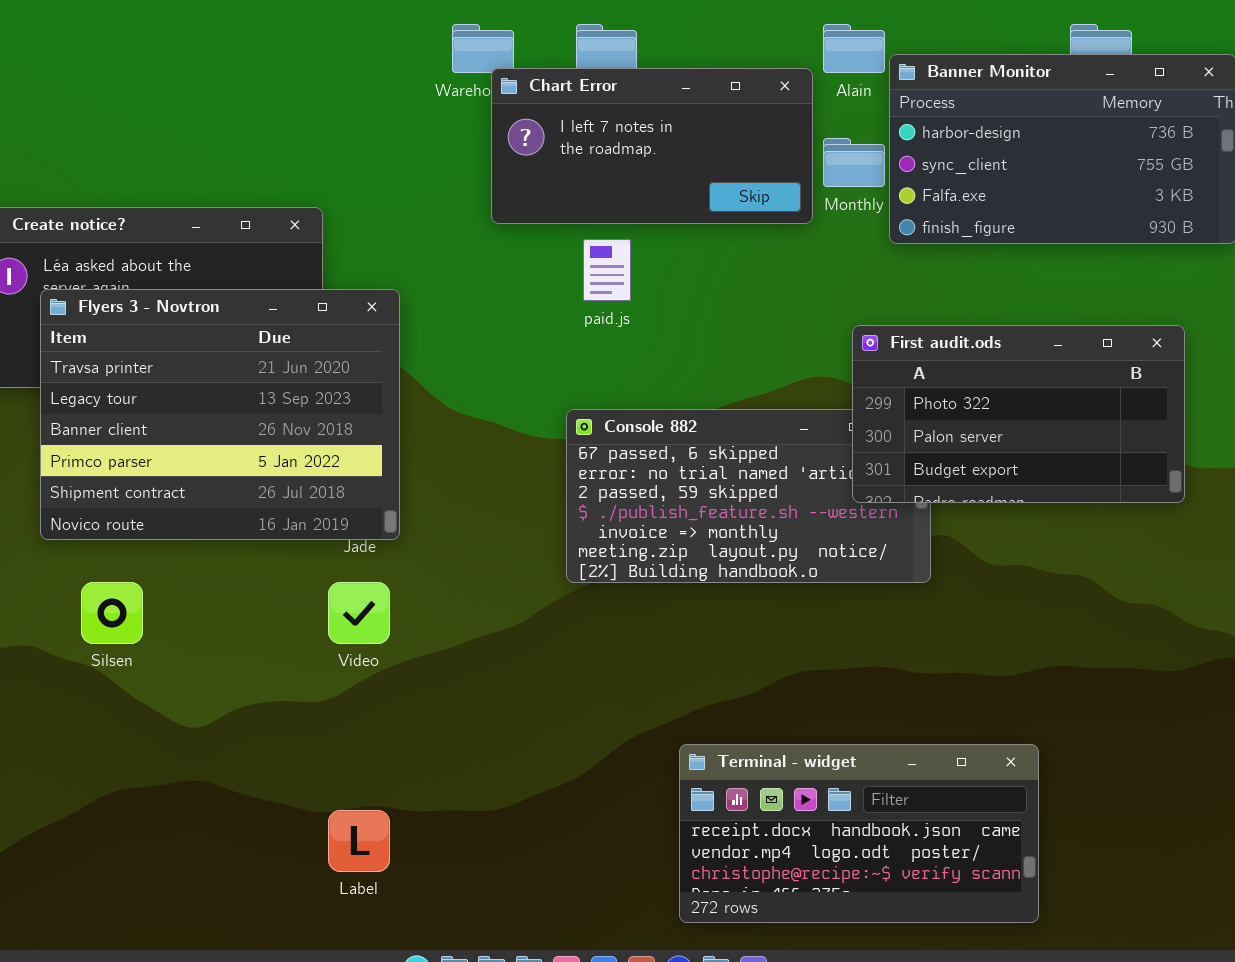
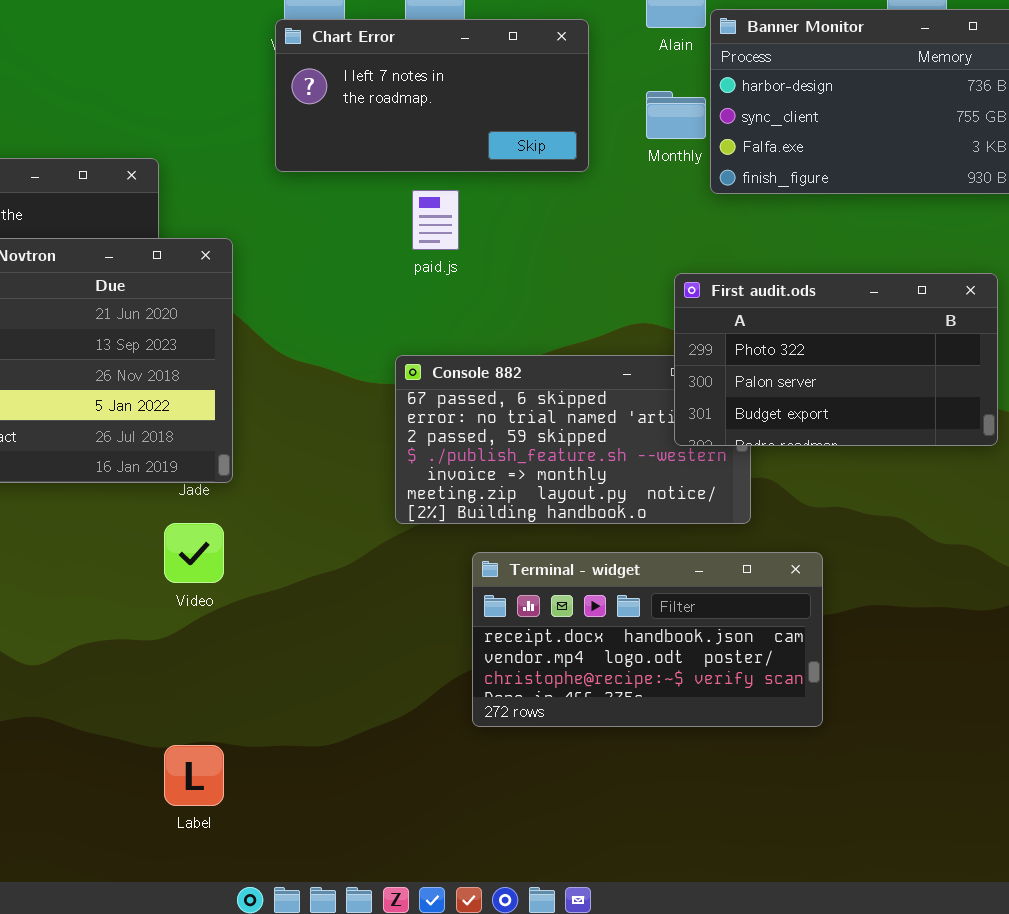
Chart Error: [491,68,813,224] -> [275,19,589,172], moved
Terminal - widget: [679,744,1039,923] -> [472,552,823,727], moved

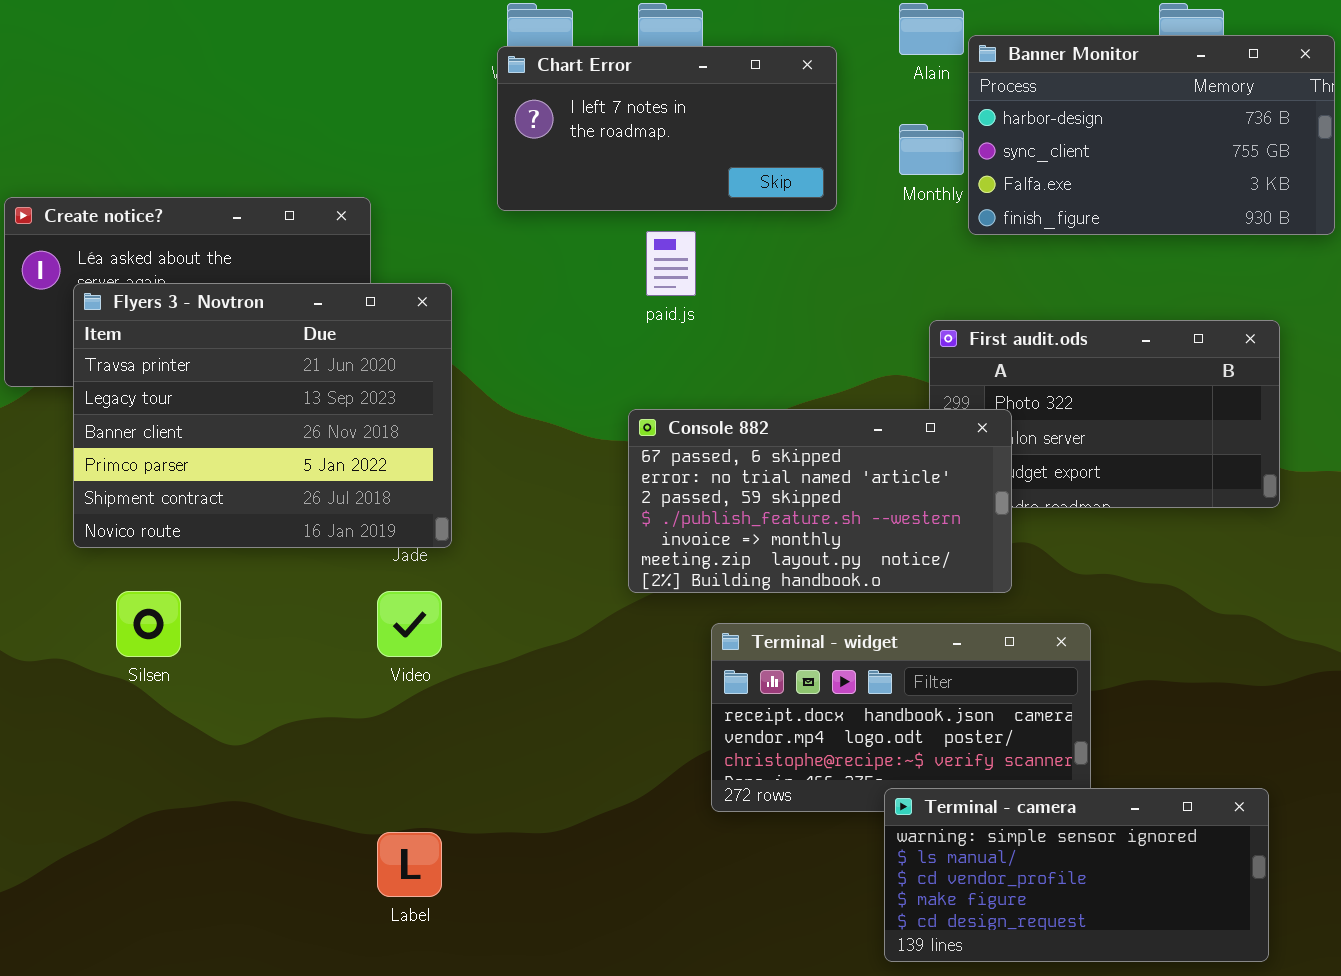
Console 882: [395,355,751,524] -> [628,409,1012,593], raised
Terminal - camera: none -> [884,788,1269,962], opened

